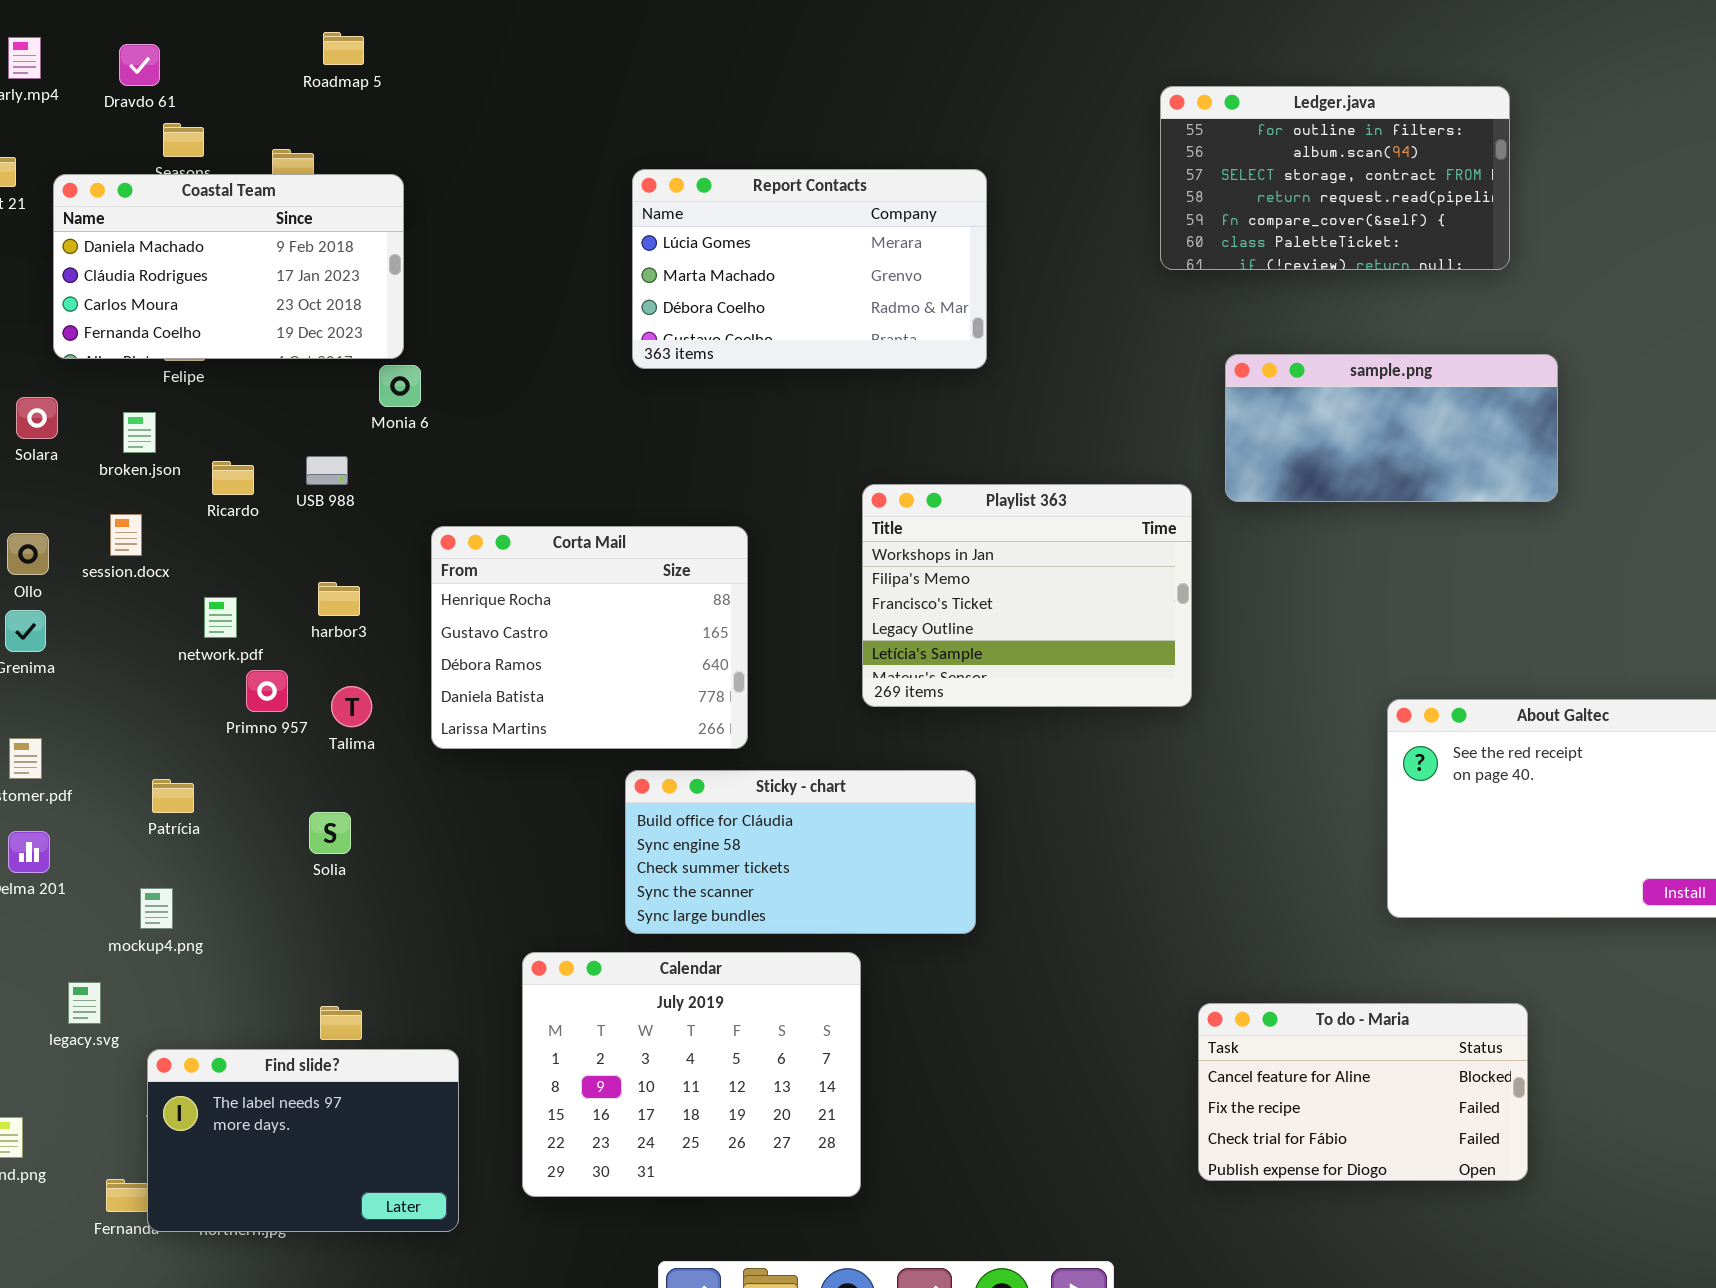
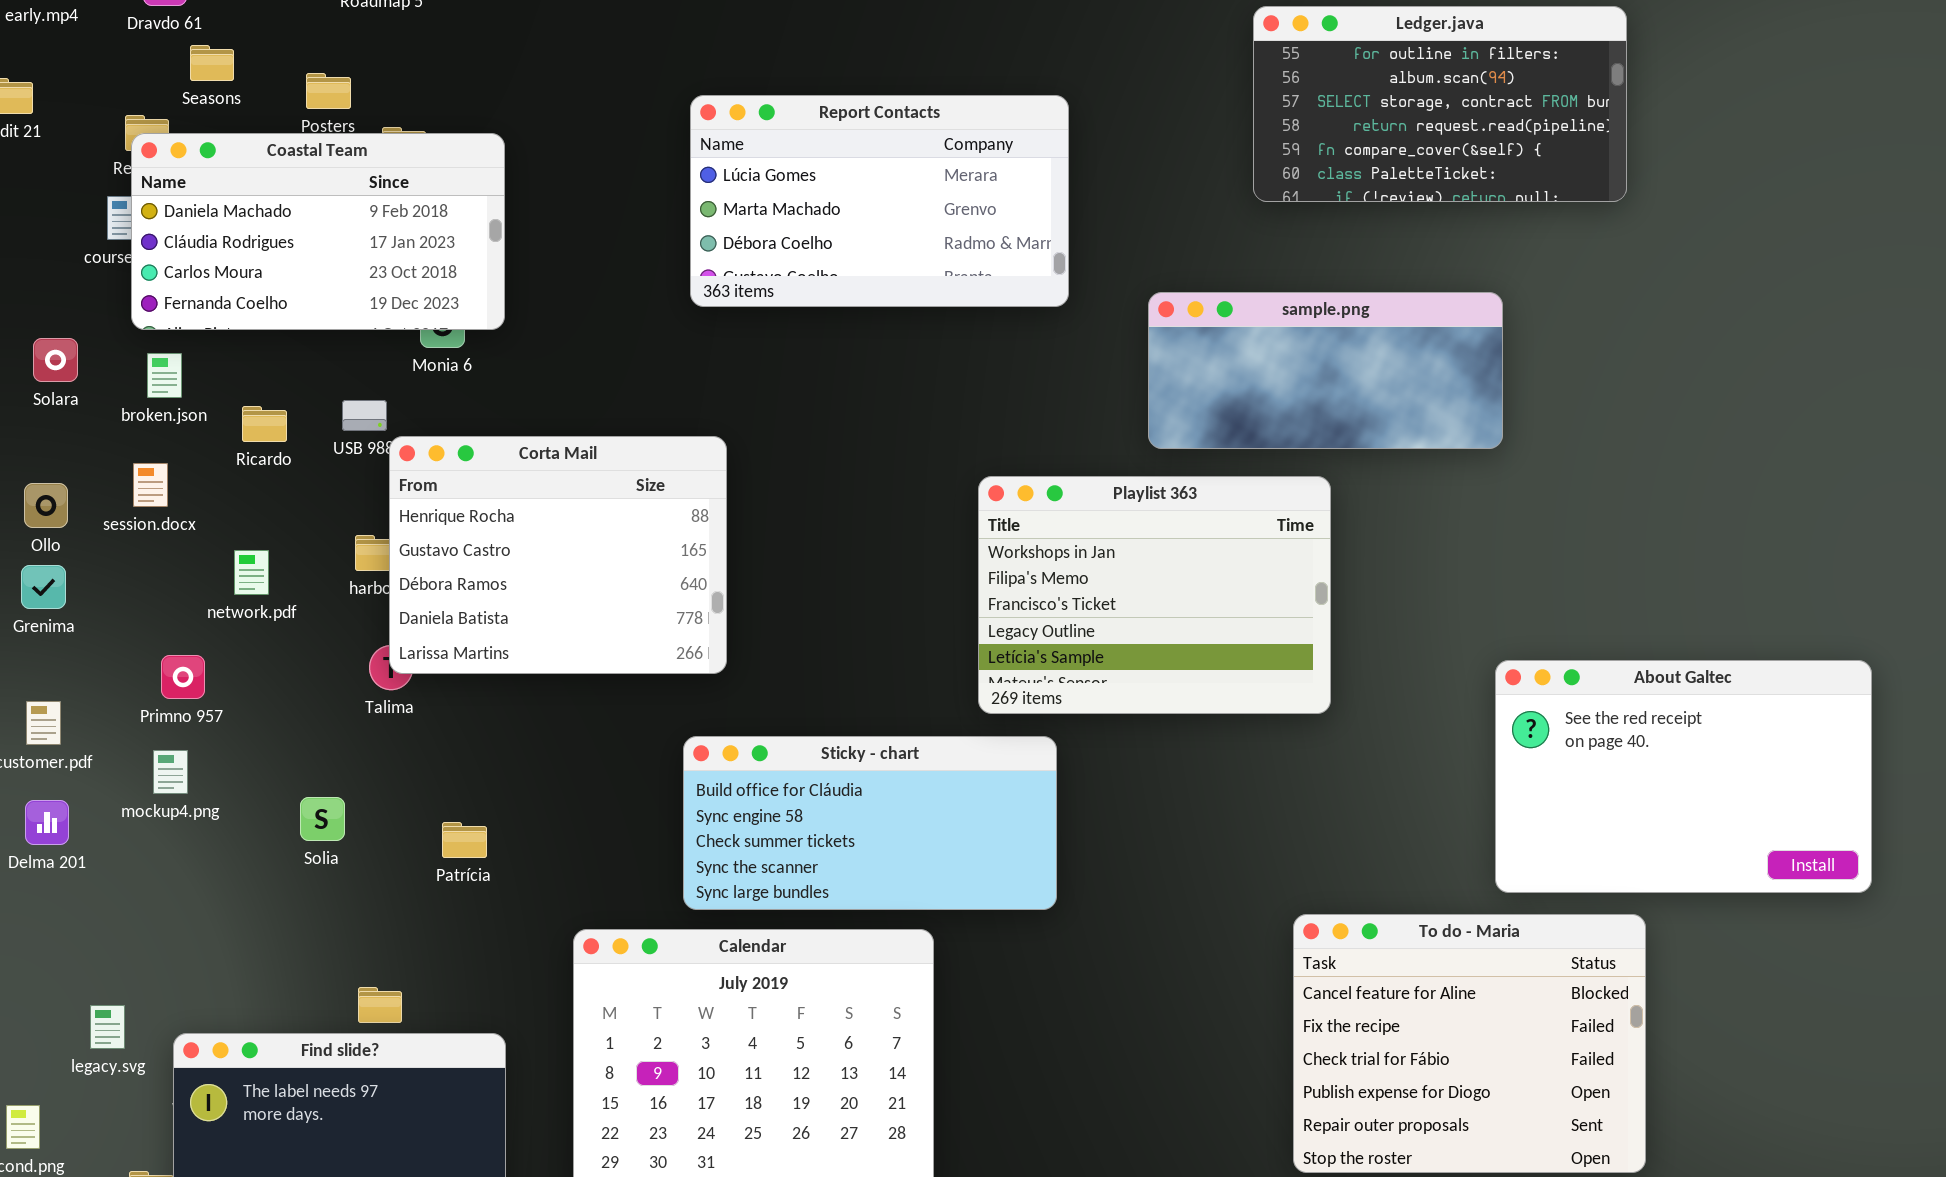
Coastal Team: [53,174,404,359] -> [131,133,505,330], moved
sample.png: [1225,354,1558,502] -> [1148,292,1503,449], moved
Playlist 363: [862,484,1192,707] -> [978,476,1331,714], moved
Corta Mail: [431,526,748,749] -> [389,436,727,674], moved
Primno 957: [246,670,288,712] -> [161,655,205,699], moved
Patrícia: [152,779,194,813] -> [442,822,487,858], moved
Solia: [309,812,351,854] -> [300,797,345,841], moved
mockup4.png: [140,888,173,929] -> [153,750,188,794], moved
legacy.svg: [68,982,101,1024] -> [90,1005,125,1049], moved
To do - Maria: [1198,1003,1528,1181] -> [1293,914,1646,1173], resized

